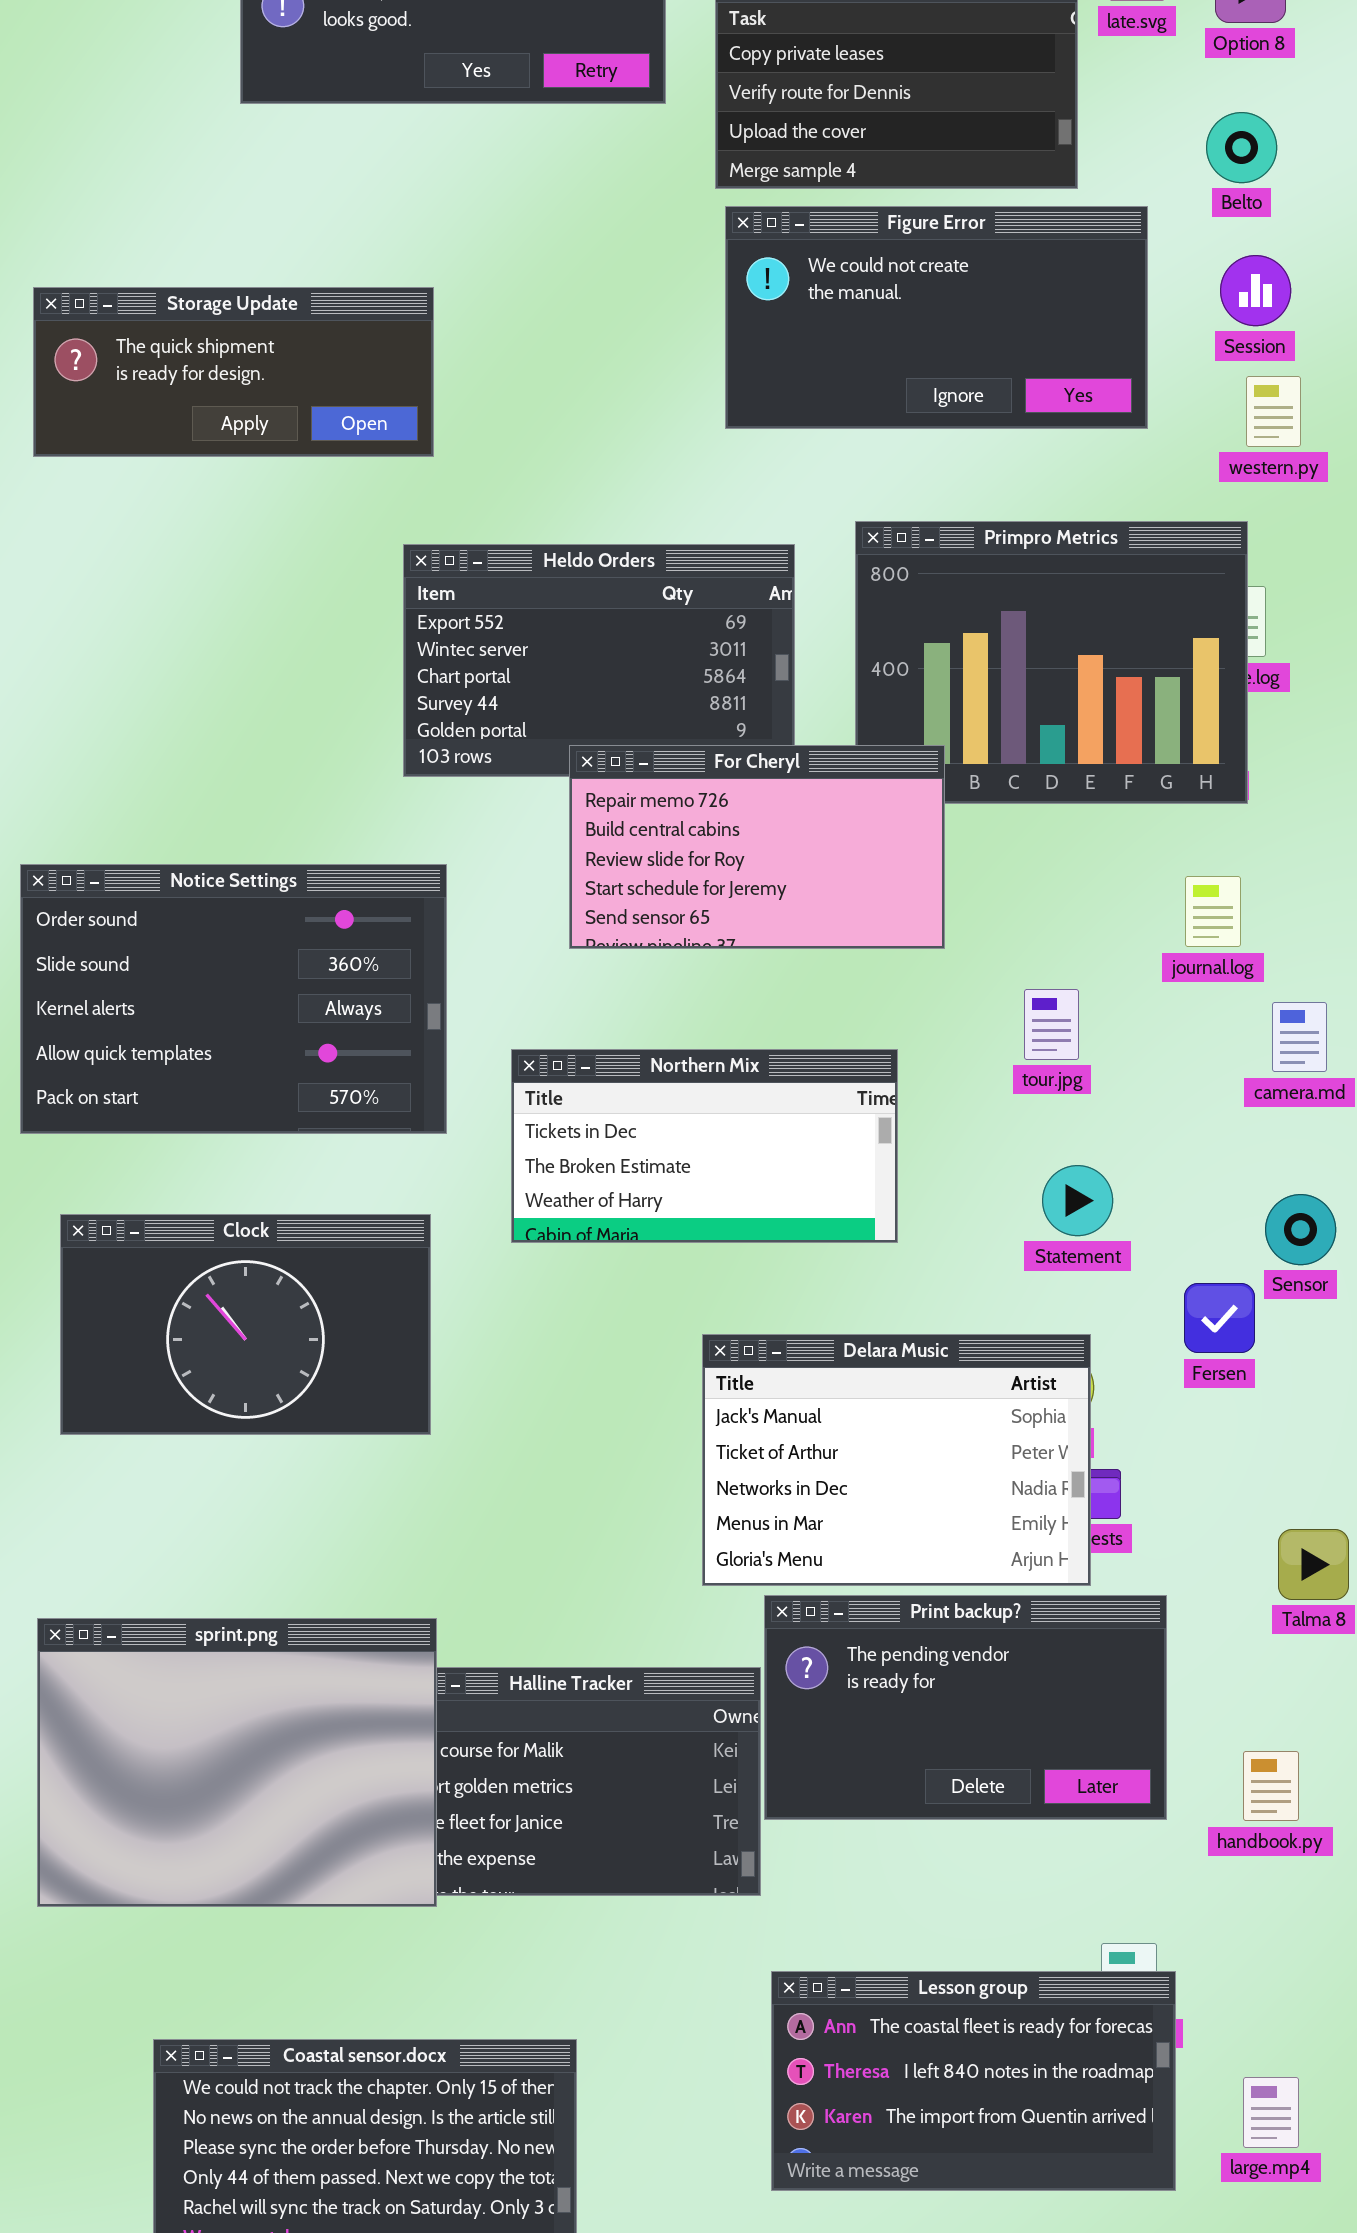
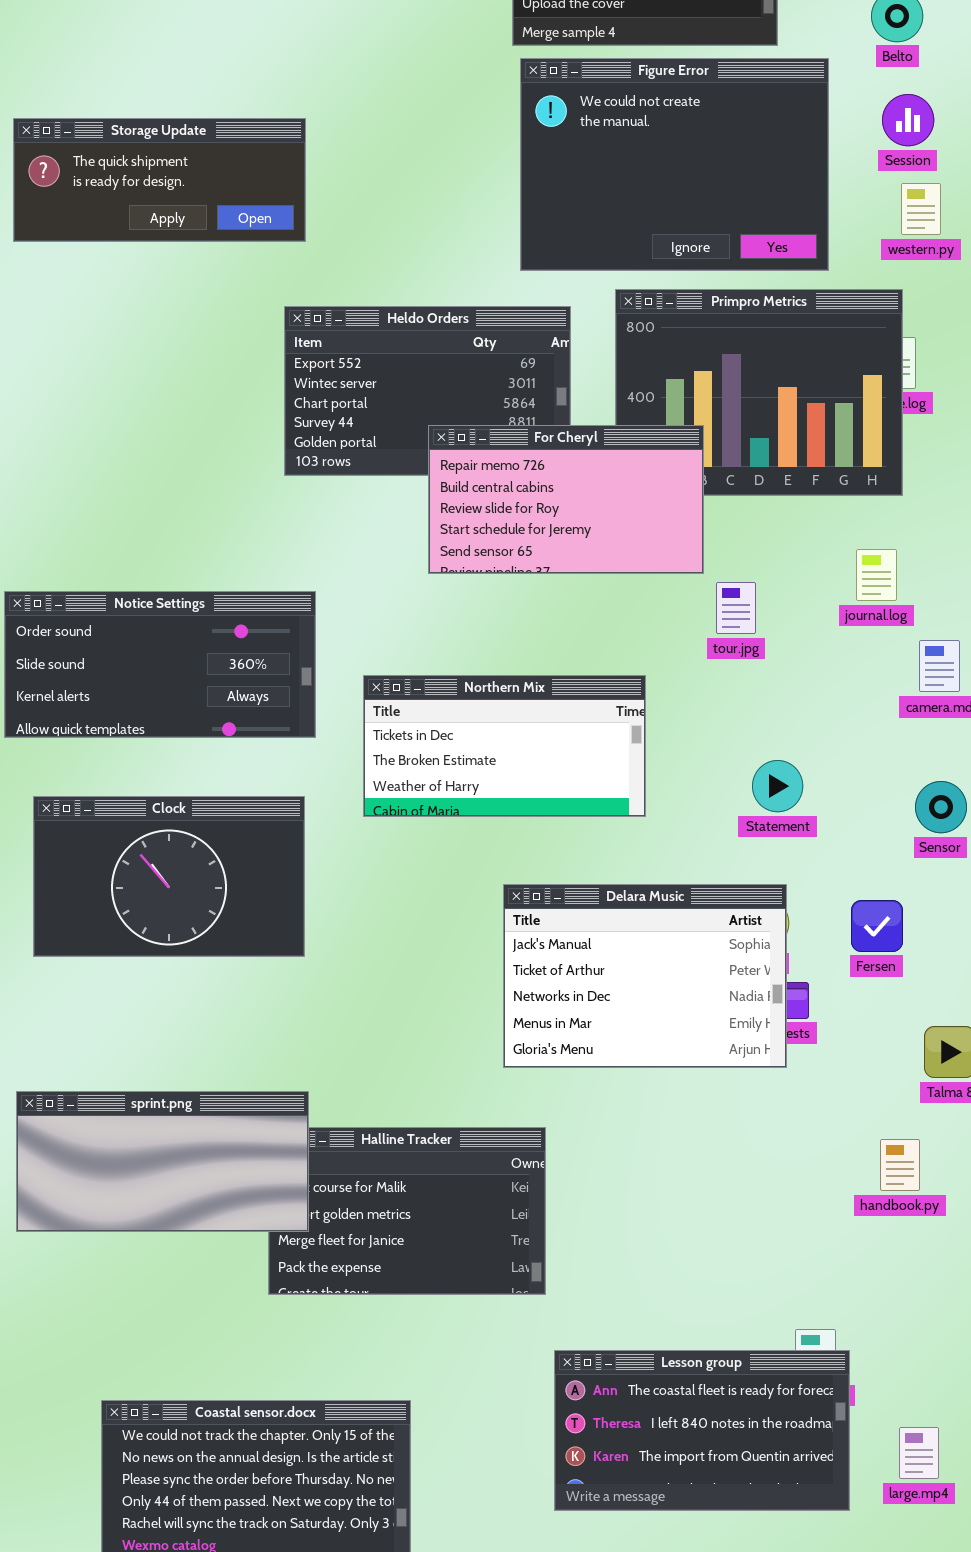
Figure Error: [725,206,1148,429] -> [520,58,829,271], resized
For Cheryl: [569,745,945,949] -> [428,425,704,574], moved
Notice Settings: [20,864,447,1134] -> [4,591,316,738], resized
tour.jpg: [1024,989,1079,1060] -> [716,582,756,634], moved
Fersen: [1184,1283,1255,1353] -> [851,900,903,952], moved
Print backup?: [764,1595,1167,1820] -> none, closed
sprint.png: [37,1618,437,1907] -> [16,1091,309,1232], resized
handbook.py: [1243,1751,1299,1821] -> [880,1139,920,1191], moved

